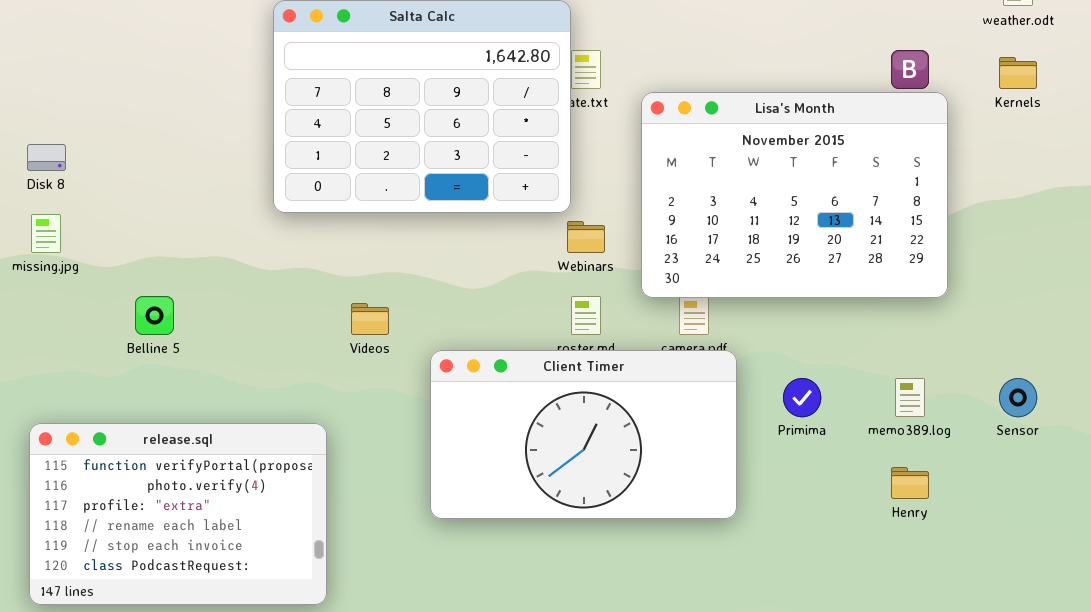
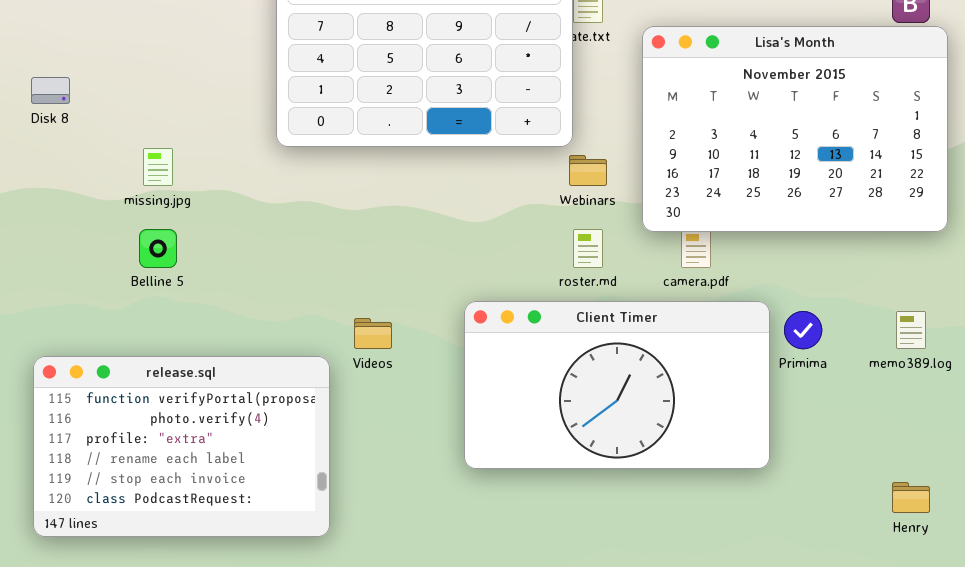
missing.jpg: [31,214,61,253] -> [143,148,173,186], moved
Videos: [351,303,389,335] -> [354,318,392,349], moved
Client Timer: [430,350,737,519] -> [464,301,770,469], moved
Henry: [891,467,929,499] -> [892,482,930,513], moved

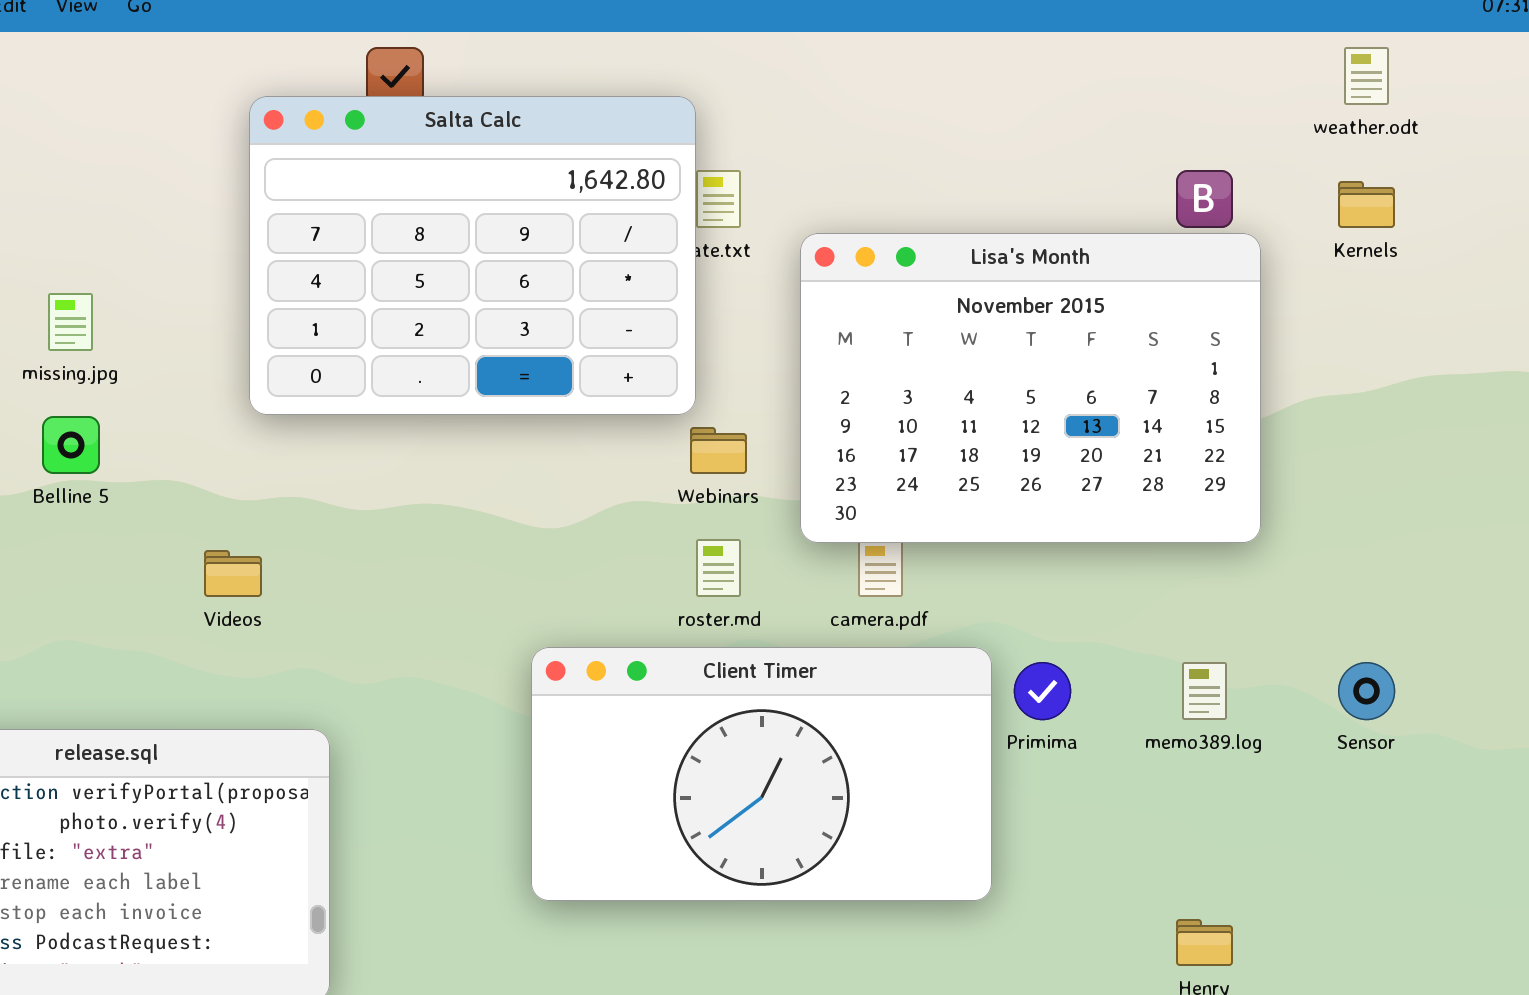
missing.jpg: [143,148,173,186] -> [48,293,93,351], moved
Belline 5: [139,229,177,268] -> [42,416,100,474], moved
Videos: [354,318,392,349] -> [204,550,262,597], moved

